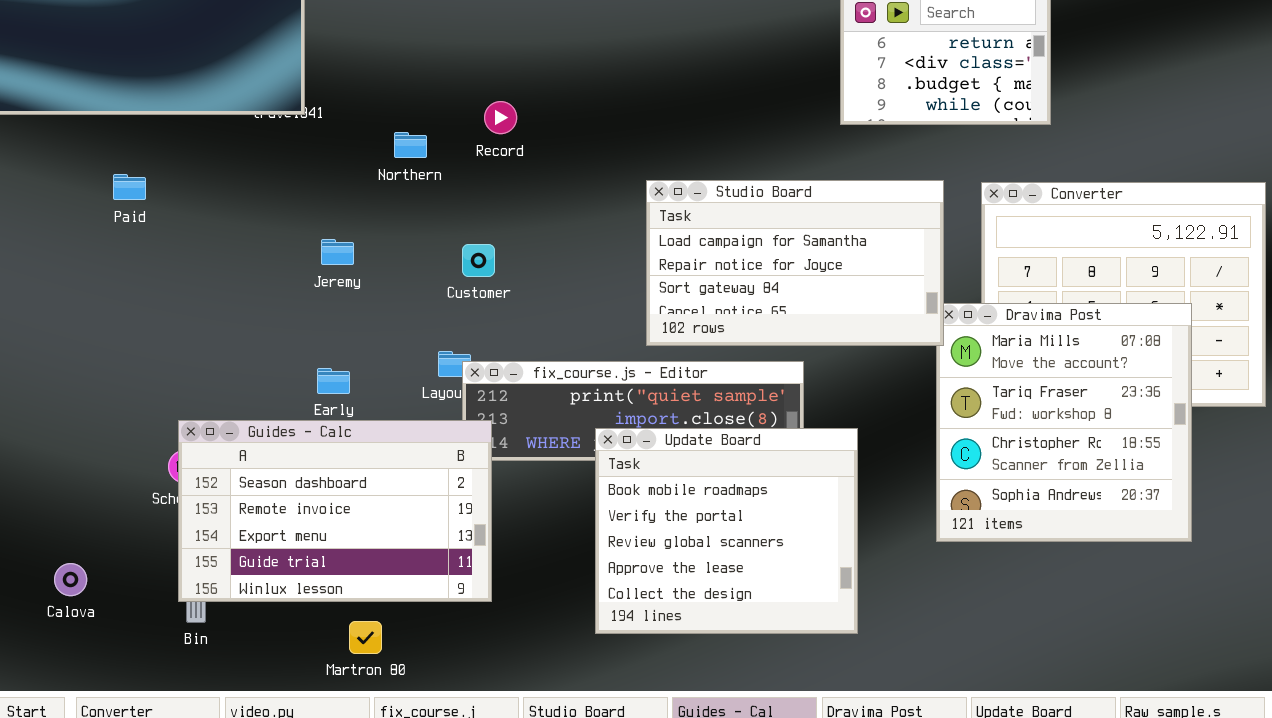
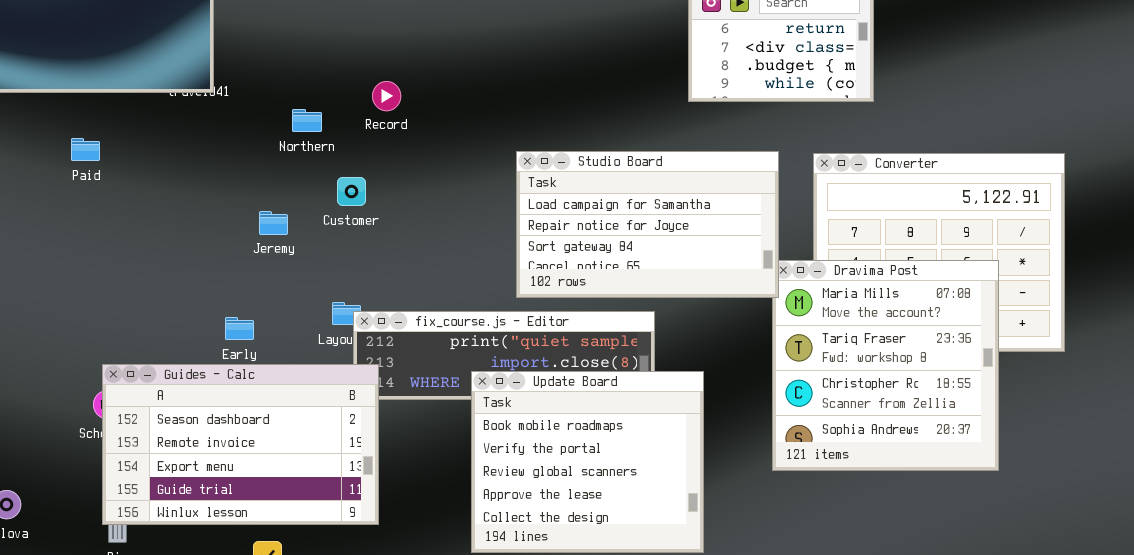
Paid: [113,174,146,200] -> [71,138,100,161], moved
Jeremy: [321,239,354,265] -> [259,211,288,235], moved
Customer: [462,244,495,277] -> [337,177,366,206], moved

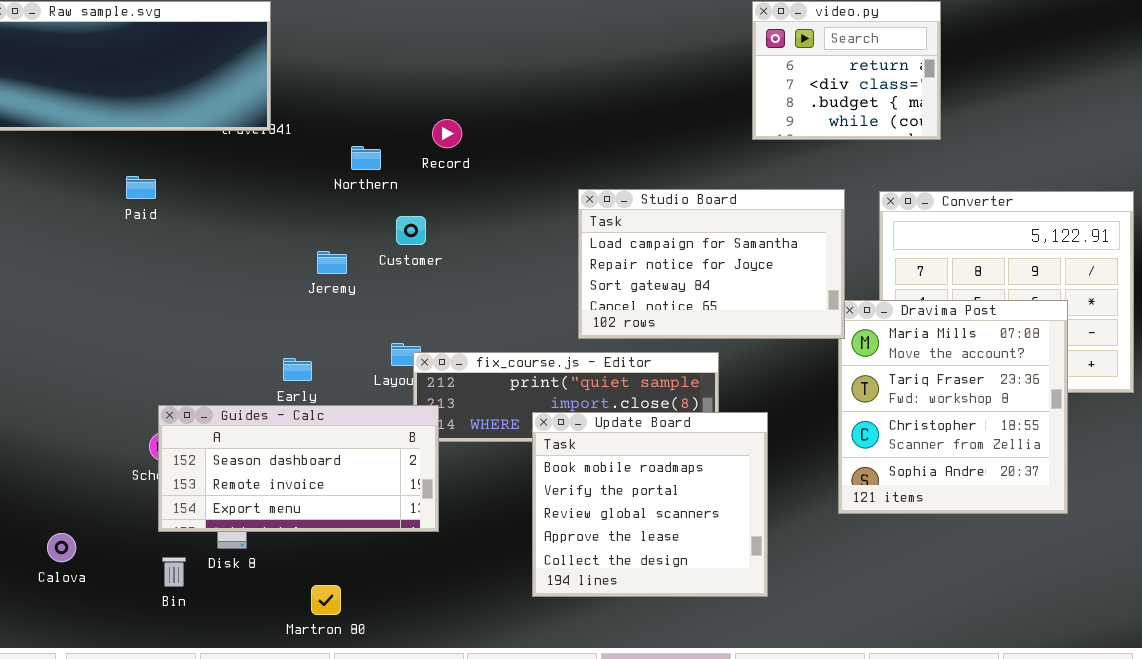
Guides - Calc: [102,364,379,525] -> [158,405,439,532], resized

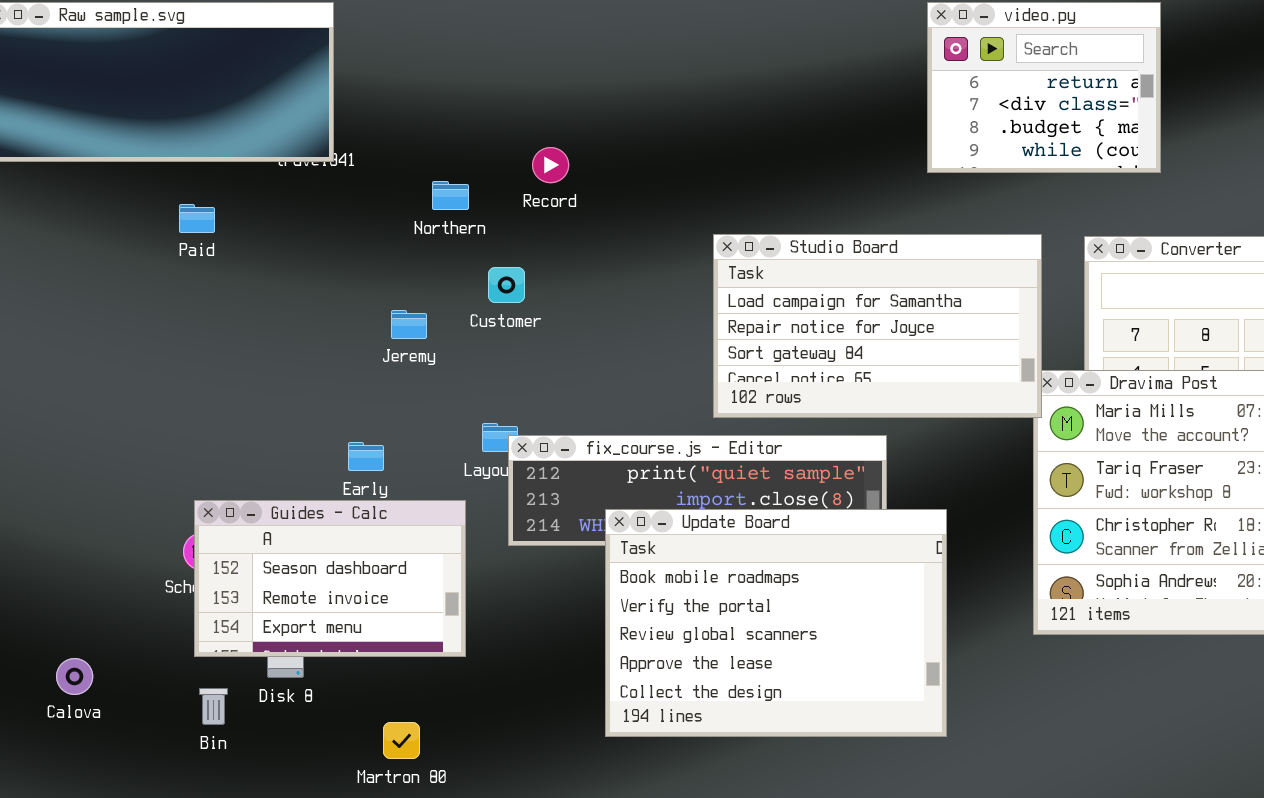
Paid: [126,176,156,199] -> [179,204,215,233], moved
Guides - Calc: [158,405,439,532] -> [194,500,466,657], resized
Update Board: [532,412,768,597] -> [605,509,947,737], resized

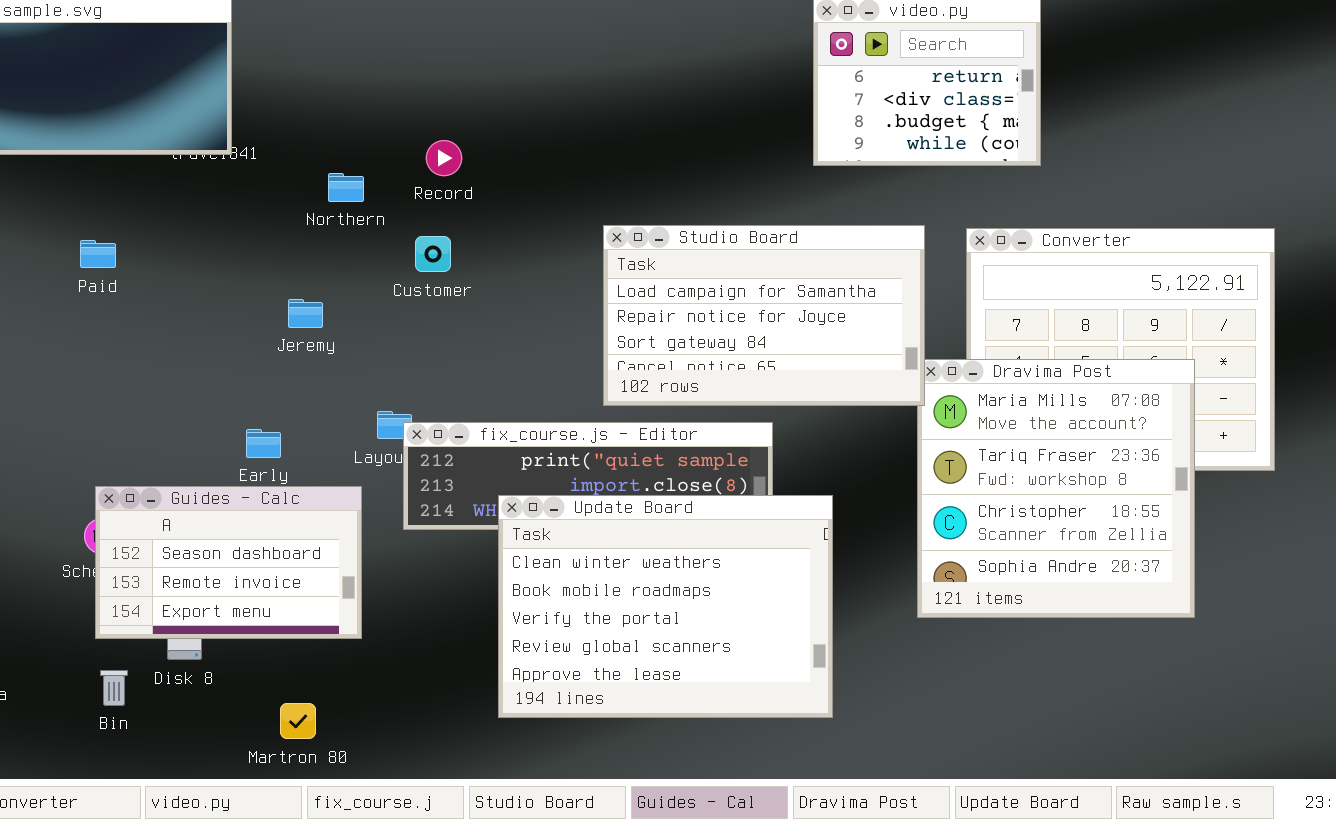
Paid: [179,204,215,233] -> [80,240,116,268], moved
Customer: [488,267,525,303] -> [415,236,451,272], moved
Update Board: [605,509,947,737] -> [498,495,833,718], scrolled up 1 row

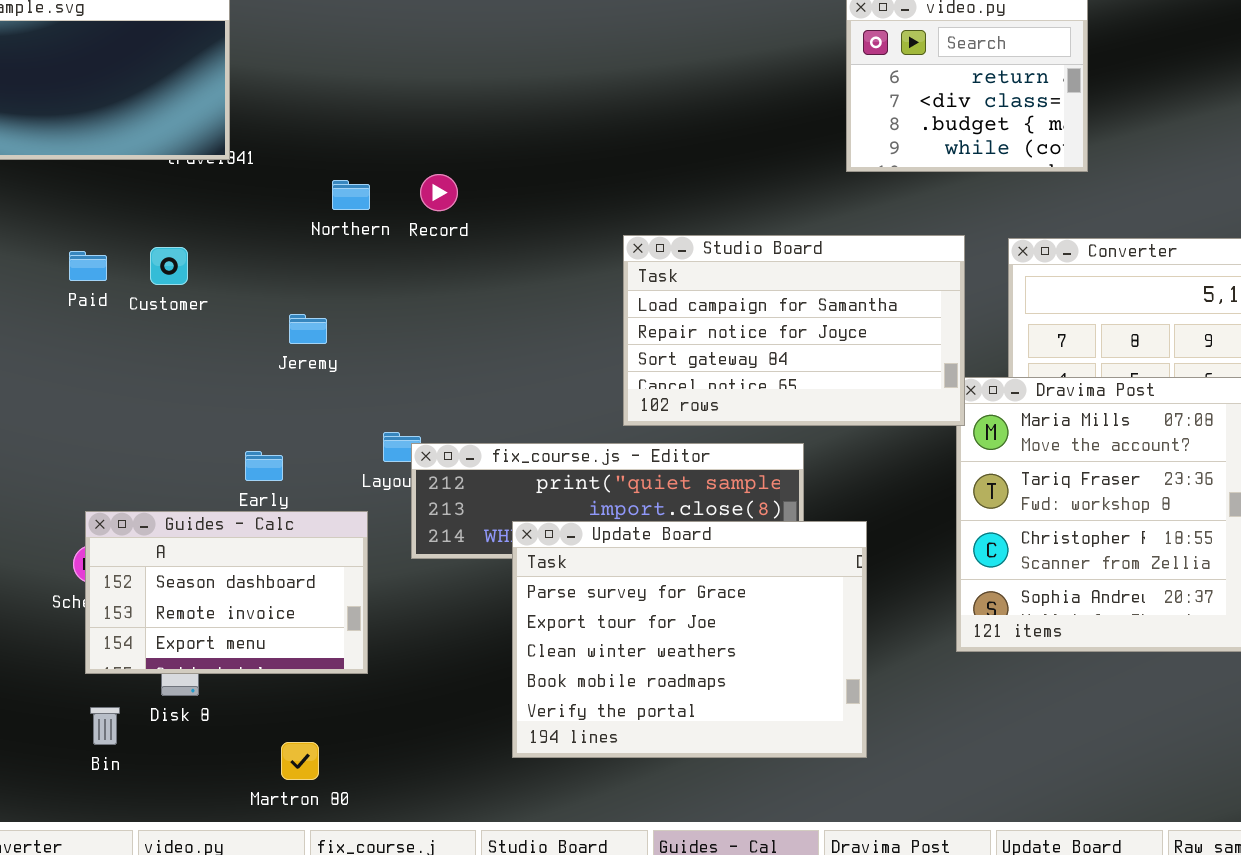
Record: [426,140,462,176] -> [420,174,458,211], moved
Customer: [415,236,451,272] -> [150,247,188,285], moved
Update Board: [498,495,833,718] -> [512,521,867,758], scrolled up 2 rows

